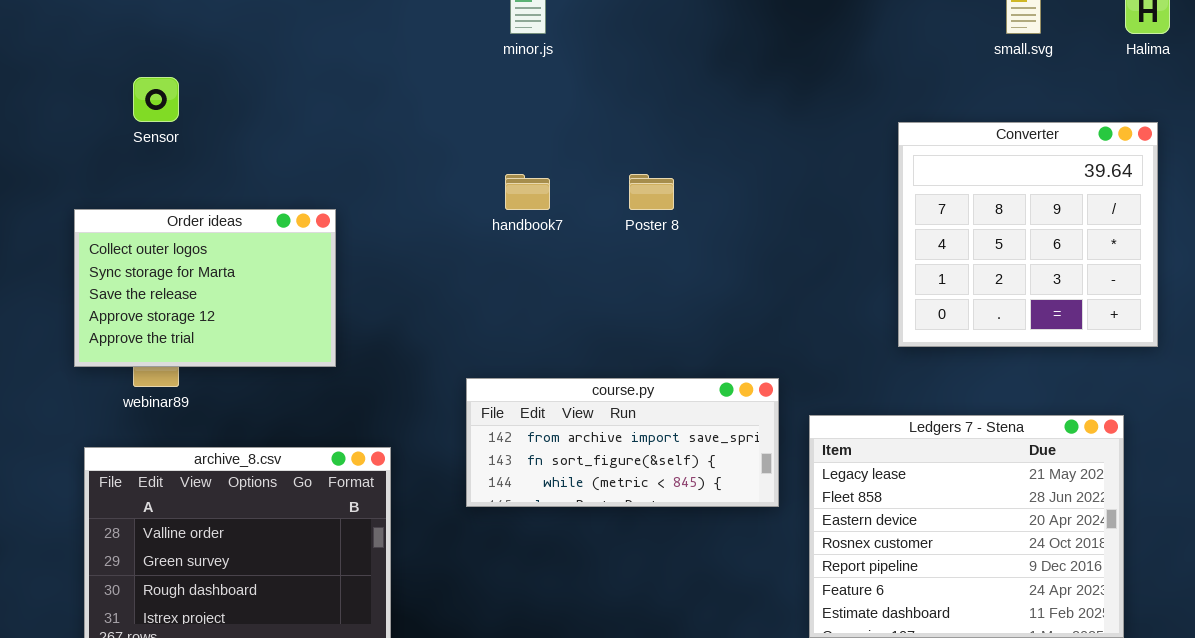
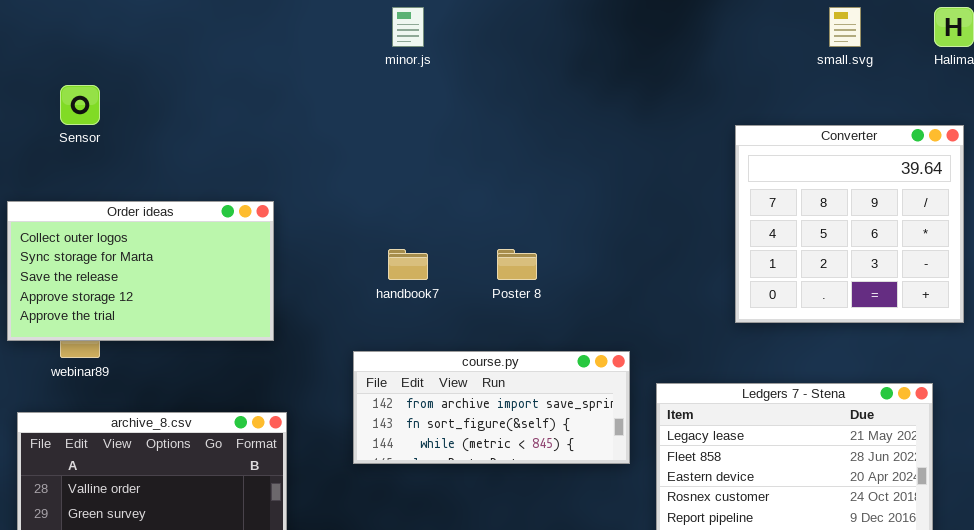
handbook7: [505,174,550,210] -> [388,249,428,280], moved
Poster 8: [629,174,674,210] -> [497,249,537,280], moved
Order ideas: [74,209,336,367] -> [7,201,274,341], resized

